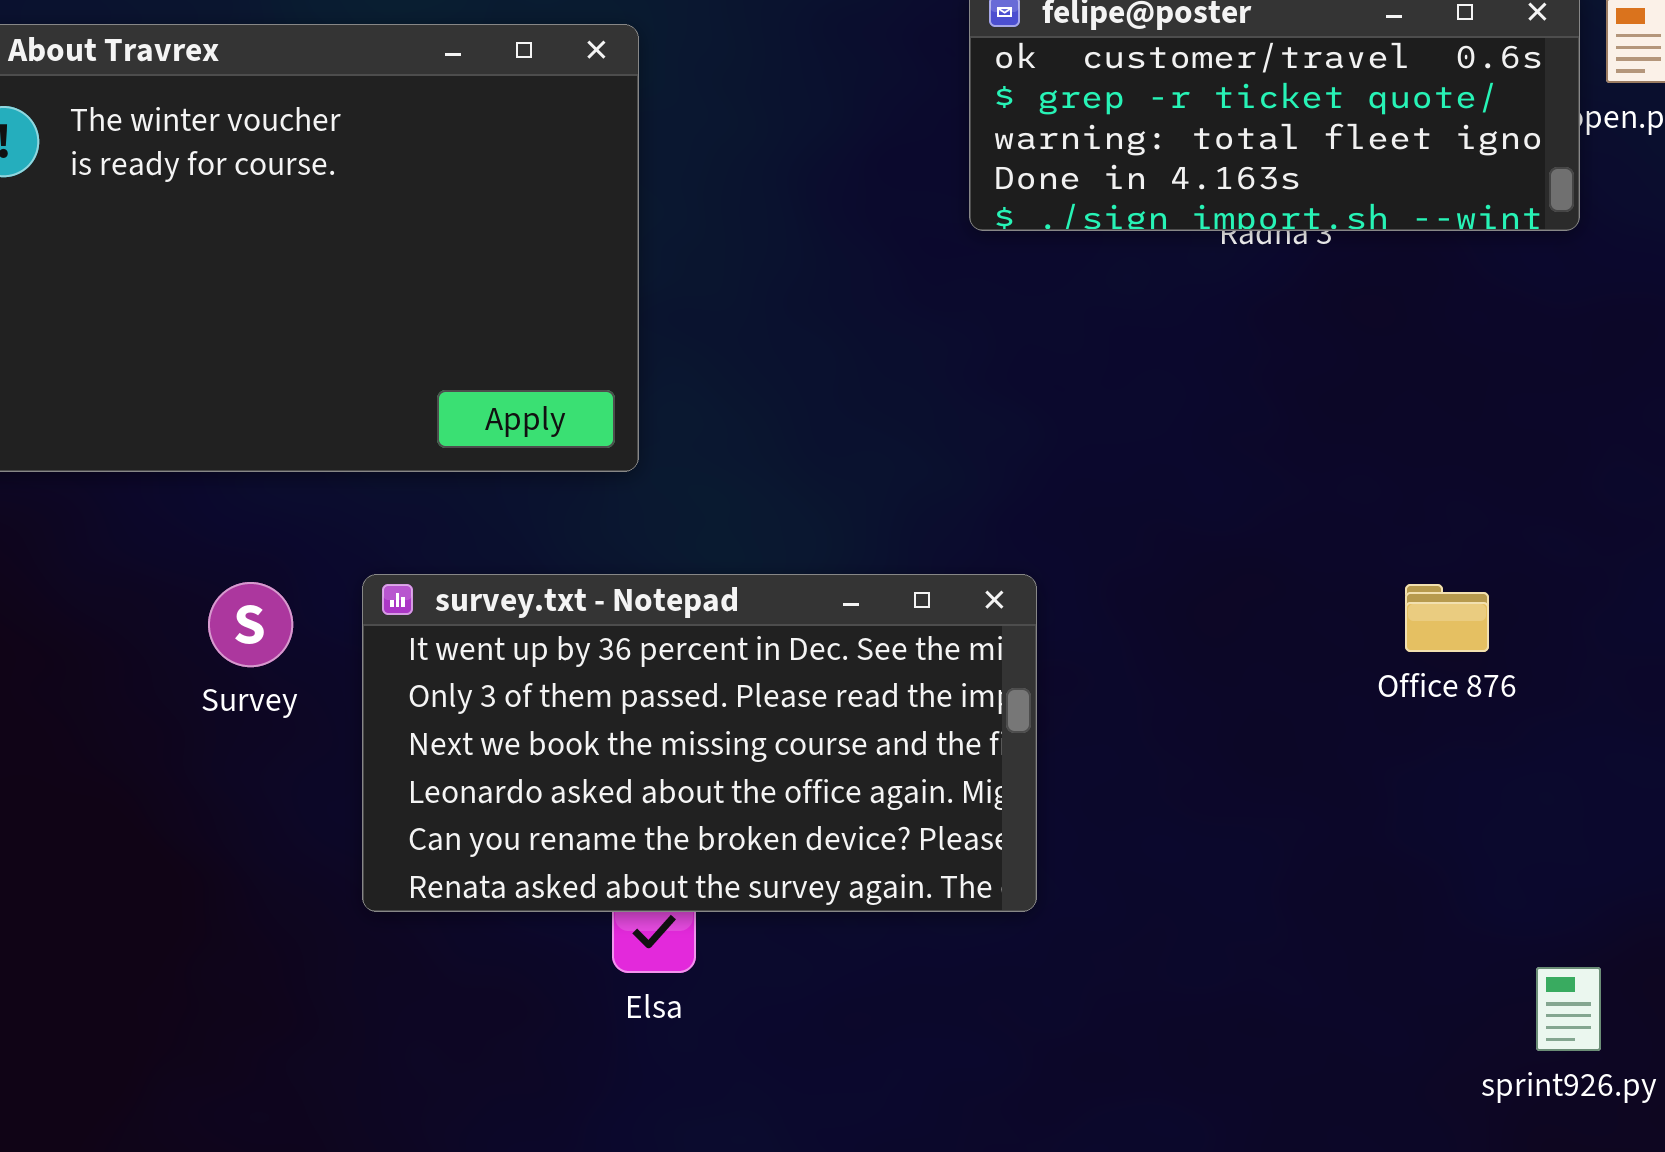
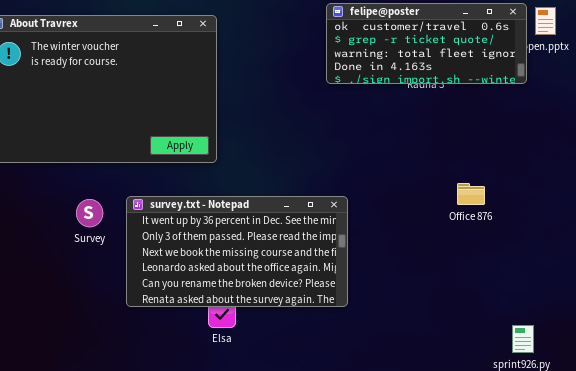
Office 876: [1405,584,1489,652] -> [457,183,485,205], moved

